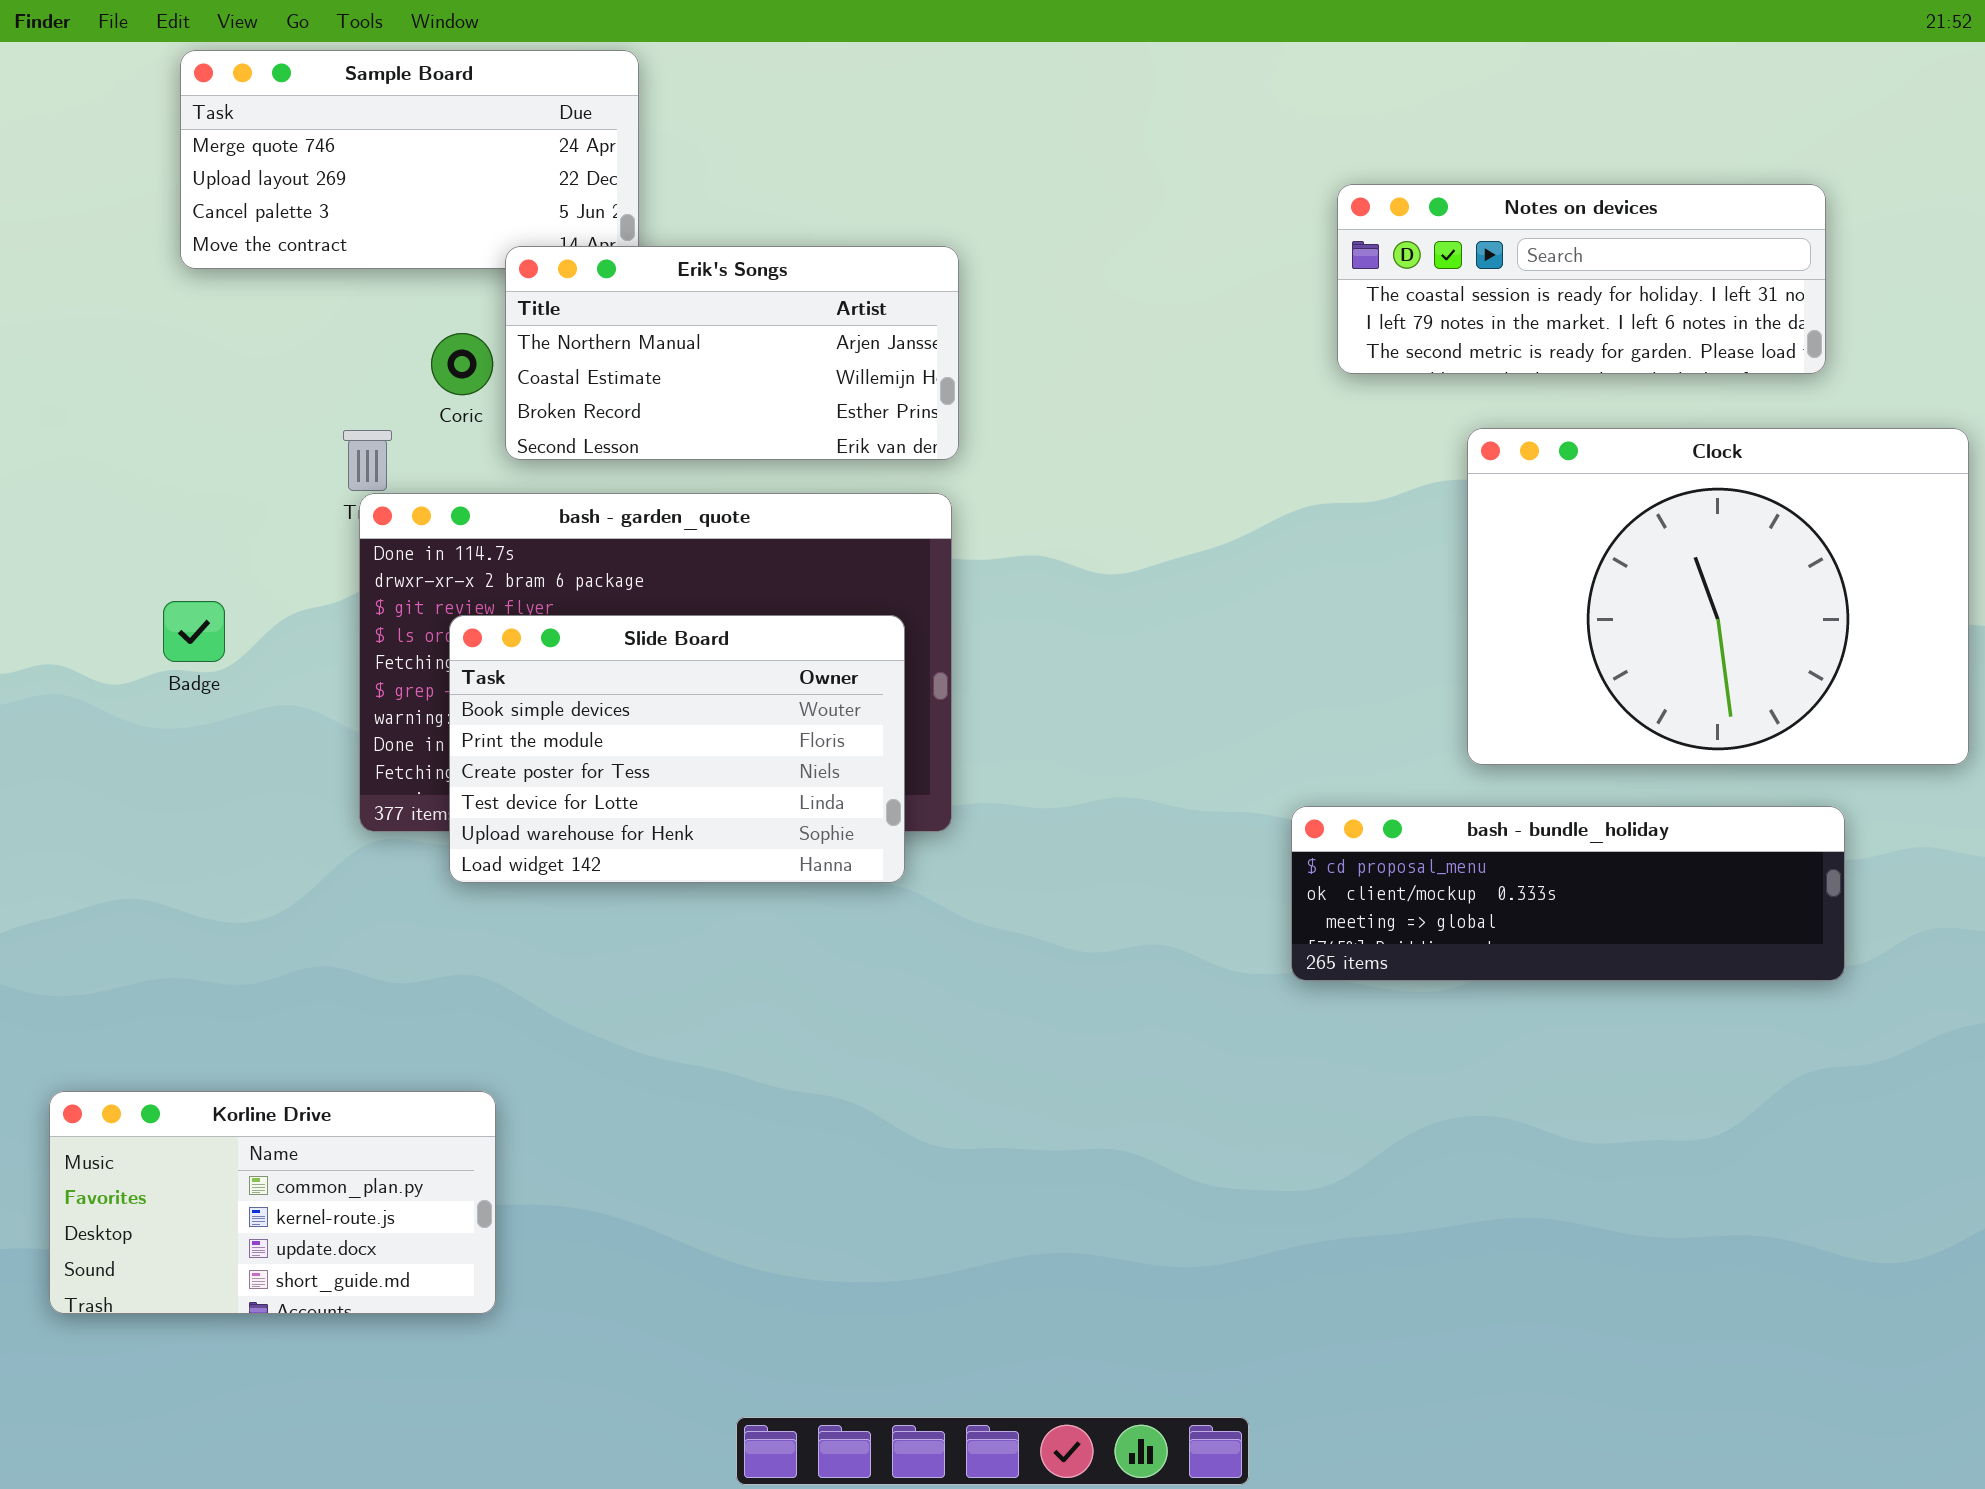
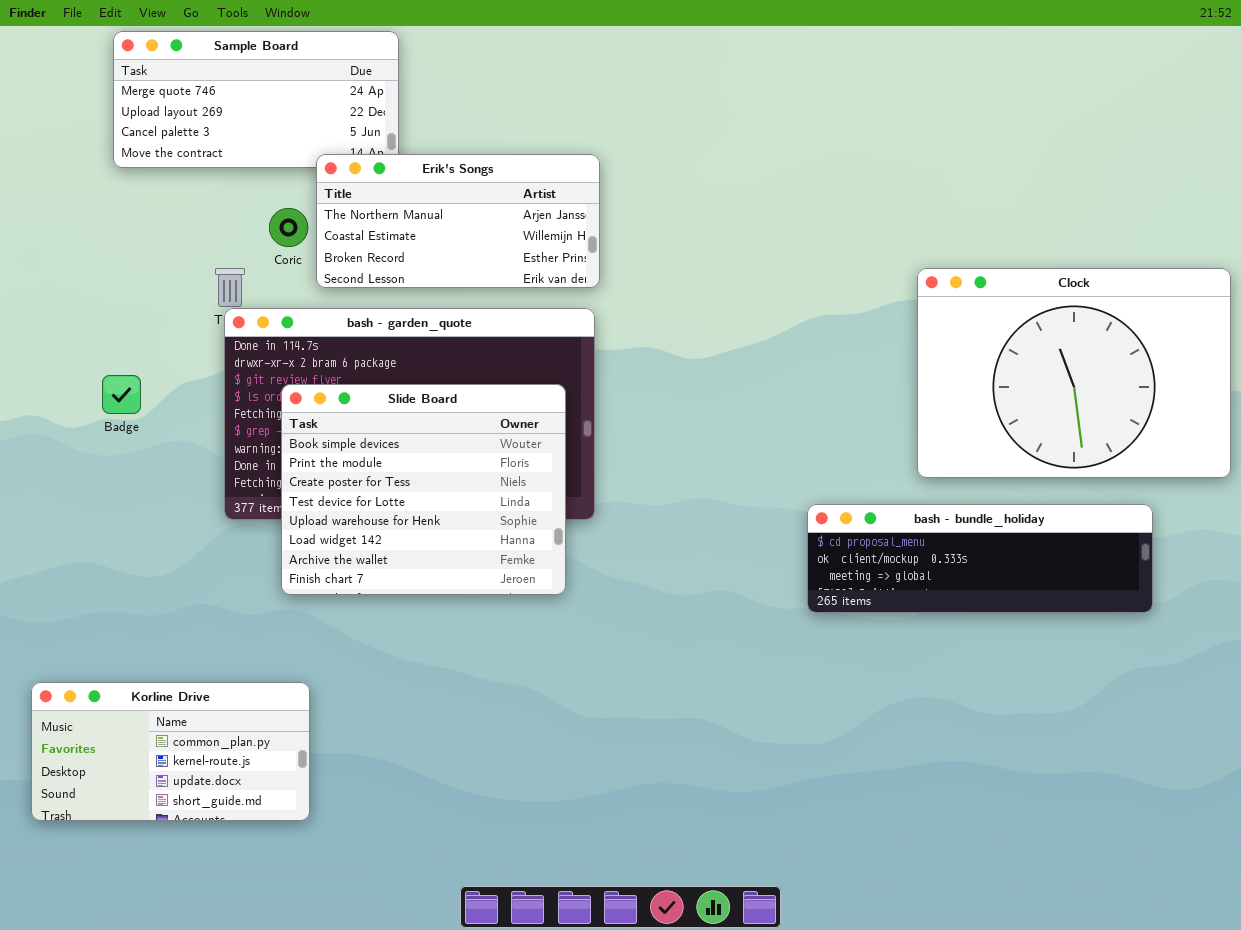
Notes on devices: [1337,184,1826,374] -> none, closed
Slide Board: [449,615,905,883] -> [281,384,566,595], resized

